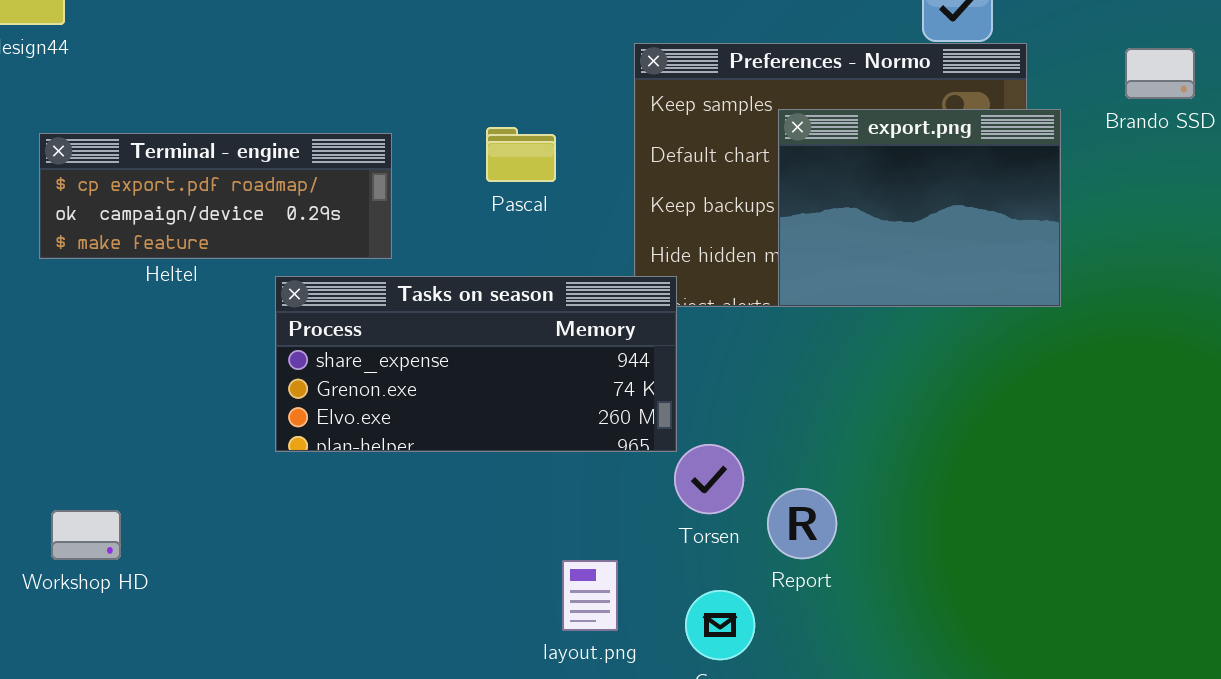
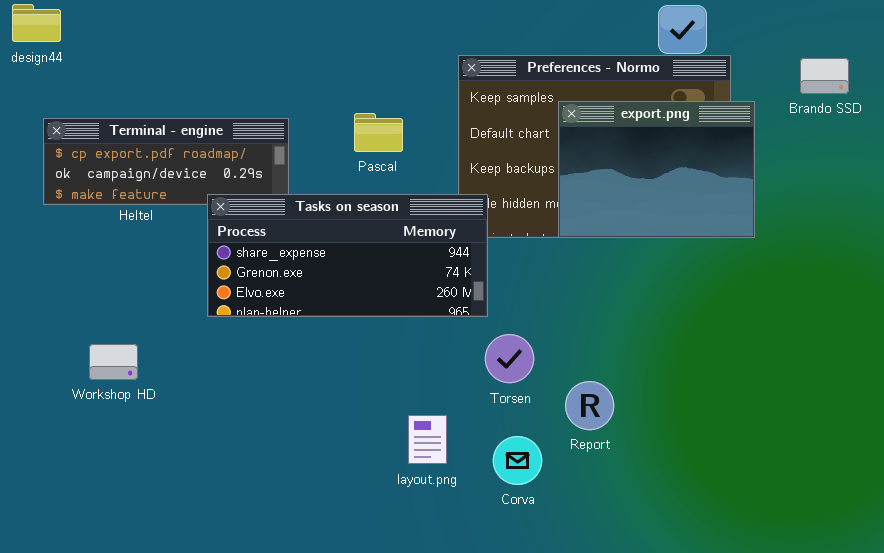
Tasks on season: [275,276,677,452] -> [207,194,488,317], moved
Report: [767,488,837,559] -> [565,381,614,430], moved
Workshop HD: [51,510,121,560] -> [89,344,138,380], moved

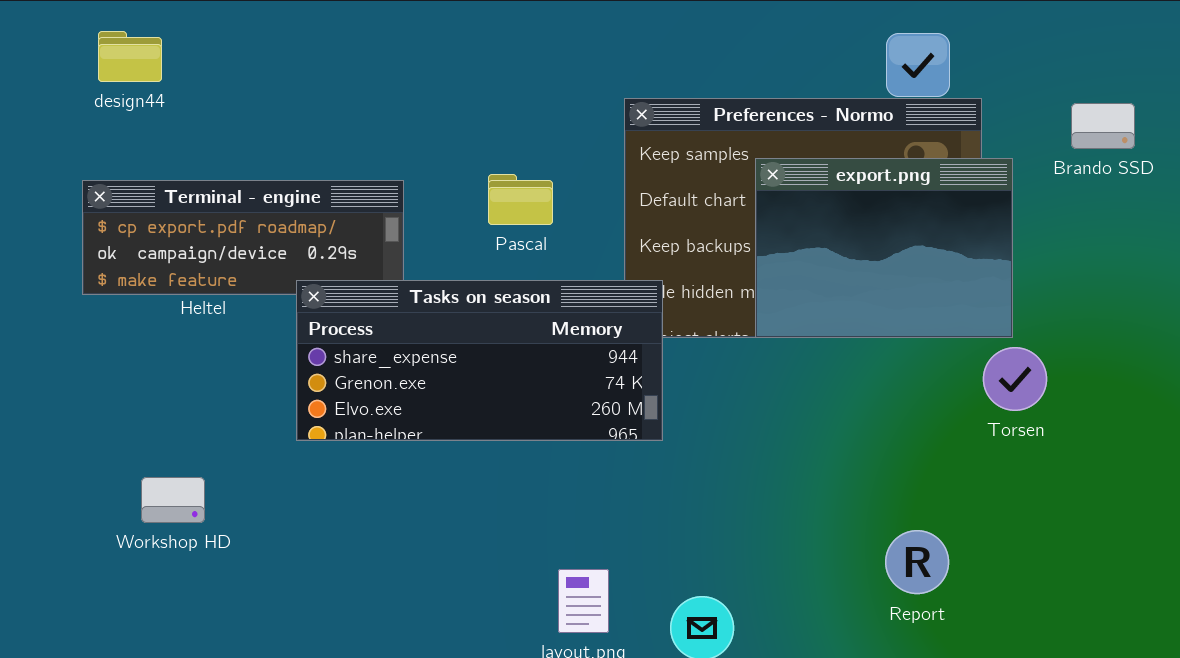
design44: [12,4,61,42] -> [98,31,162,82], moved
Torsen: [485,334,534,383] -> [983,347,1047,411], moved
Report: [565,381,614,430] -> [885,530,949,594], moved

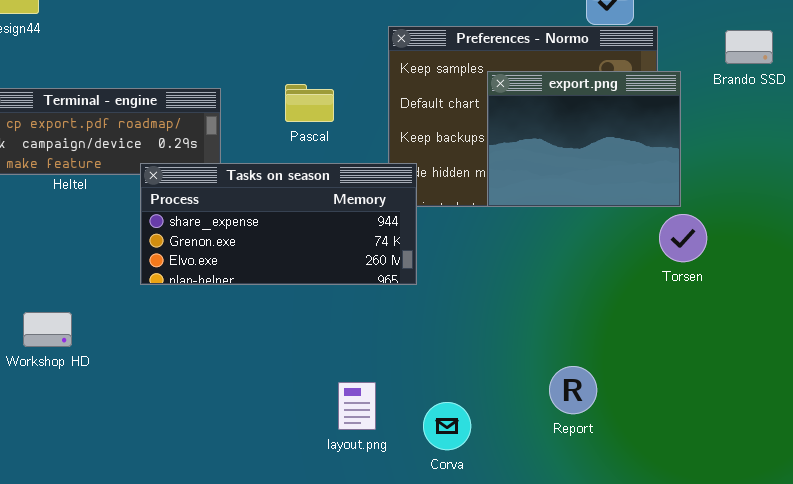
Report: [885,530,949,594] -> [549,366,597,414], moved

